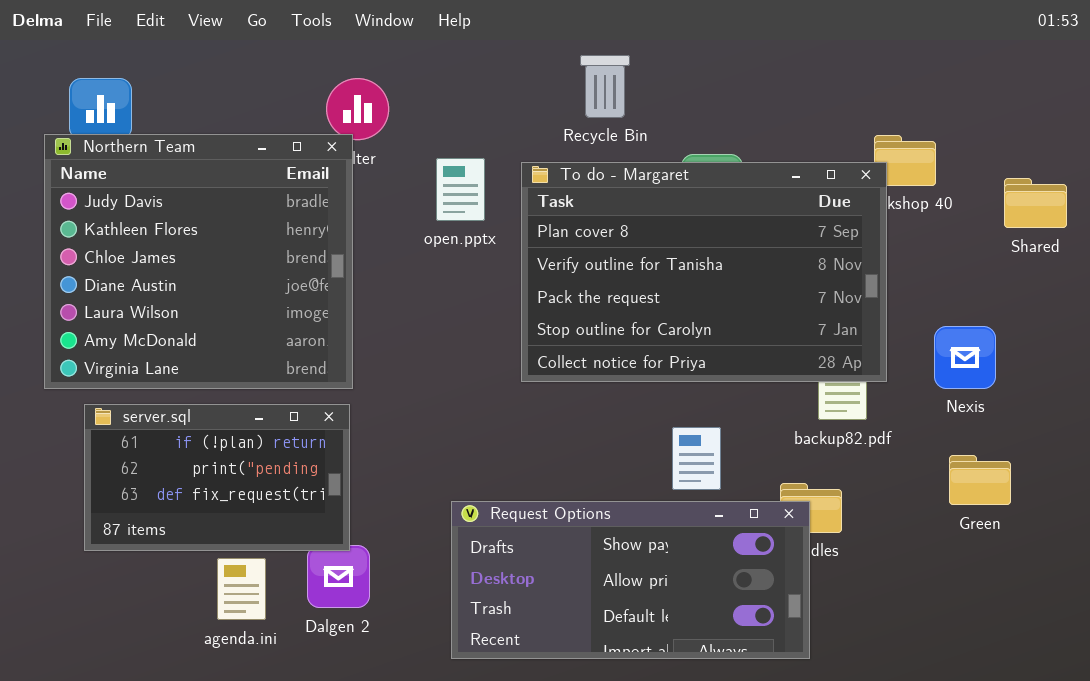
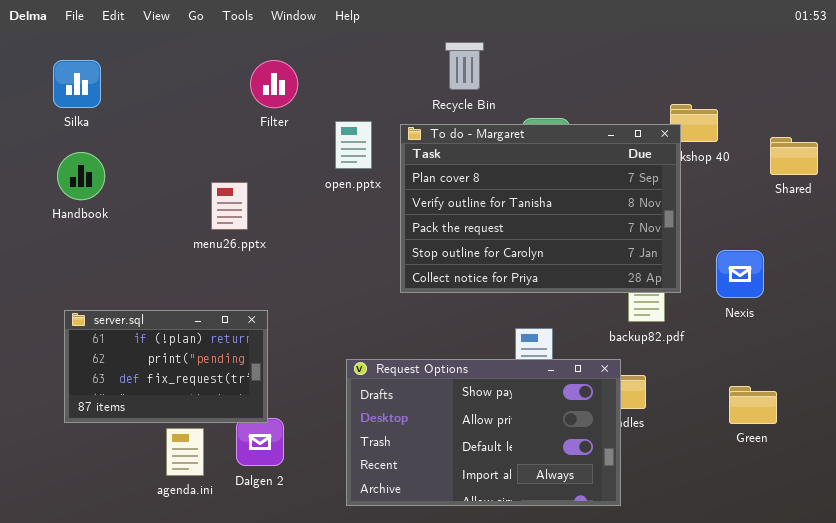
Northern Team: [44,134,353,389] -> none, closed
Green: [949,455,1011,505] -> [729,386,777,424], moved
Request Options: [451,501,810,659] -> [346,359,621,506], resized

